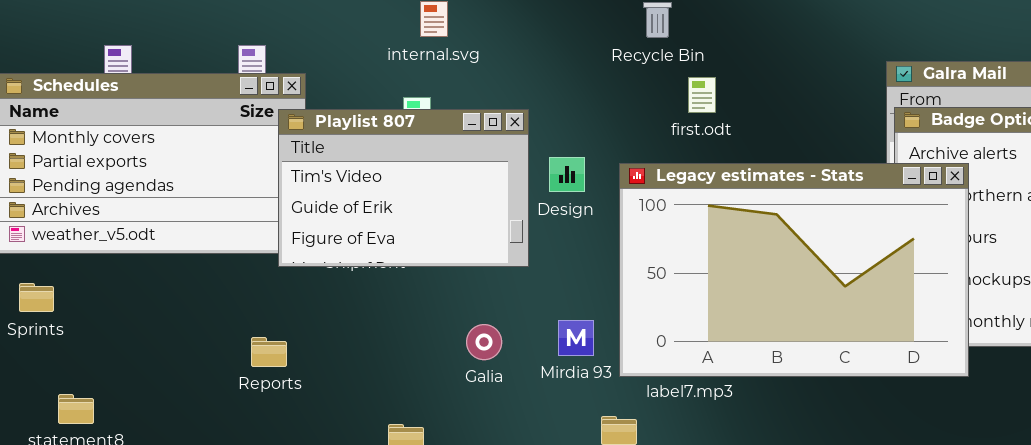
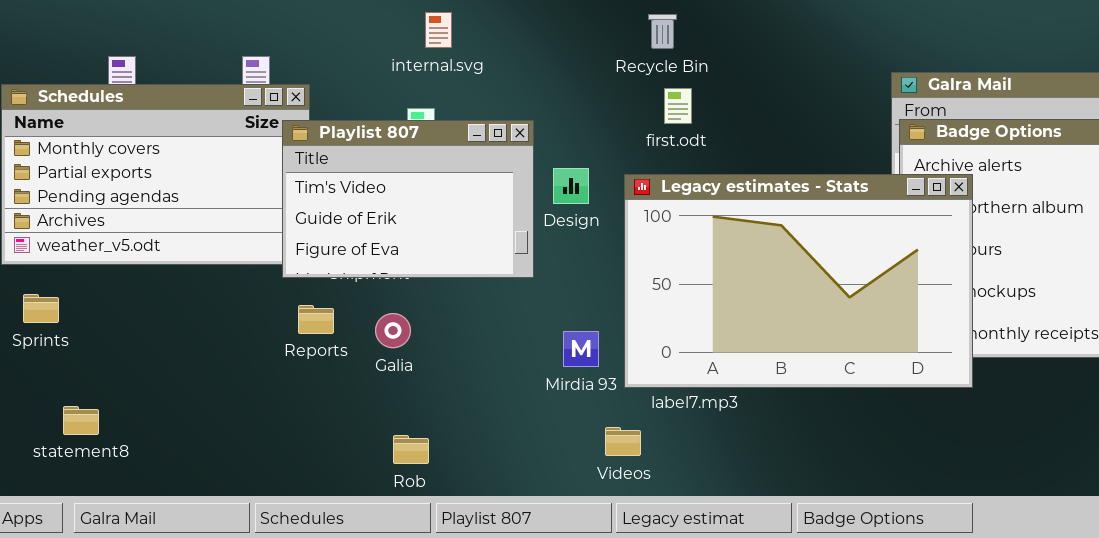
first.odt: [688,77,716,113] -> [664,88,692,124], moved
Galia: [466,324,502,360] -> [375,313,411,348], moved
Reports: [251,337,287,367] -> [298,305,334,334], moved

